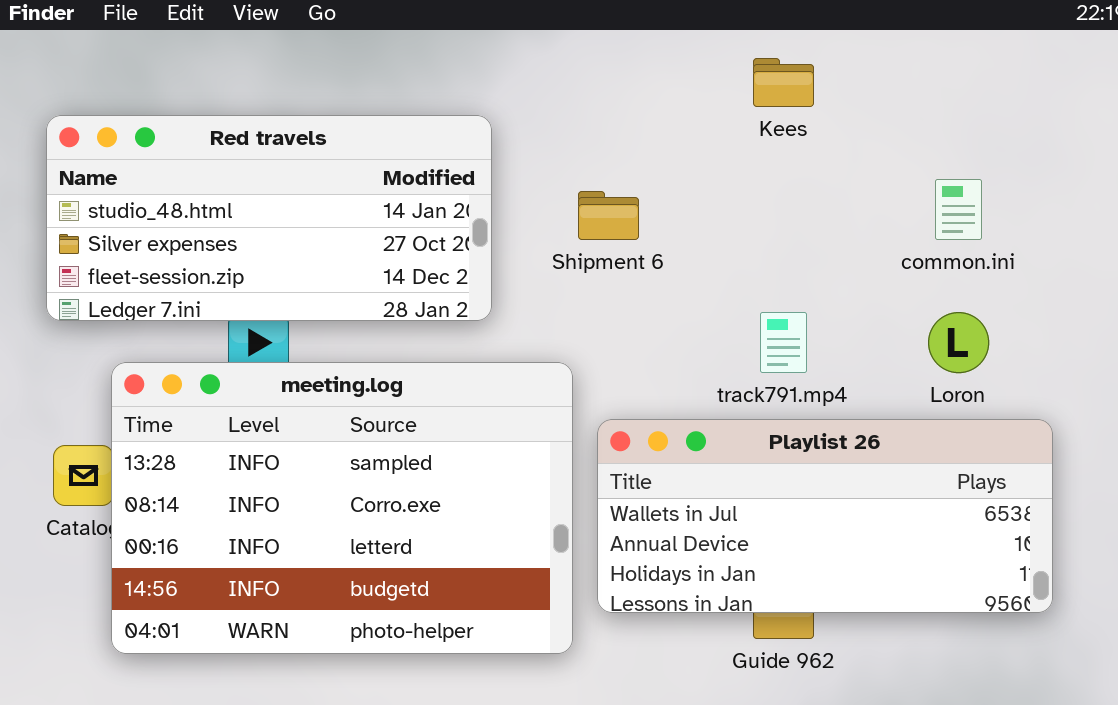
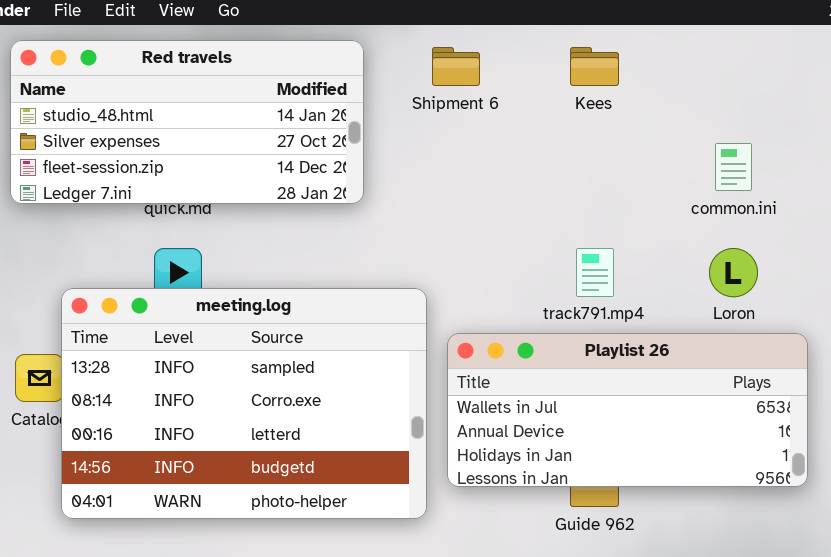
Red travels: [46,115,492,321] -> [10,40,364,204], moved
Shipment 6: [578,191,639,240] -> [432,47,480,86], moved

